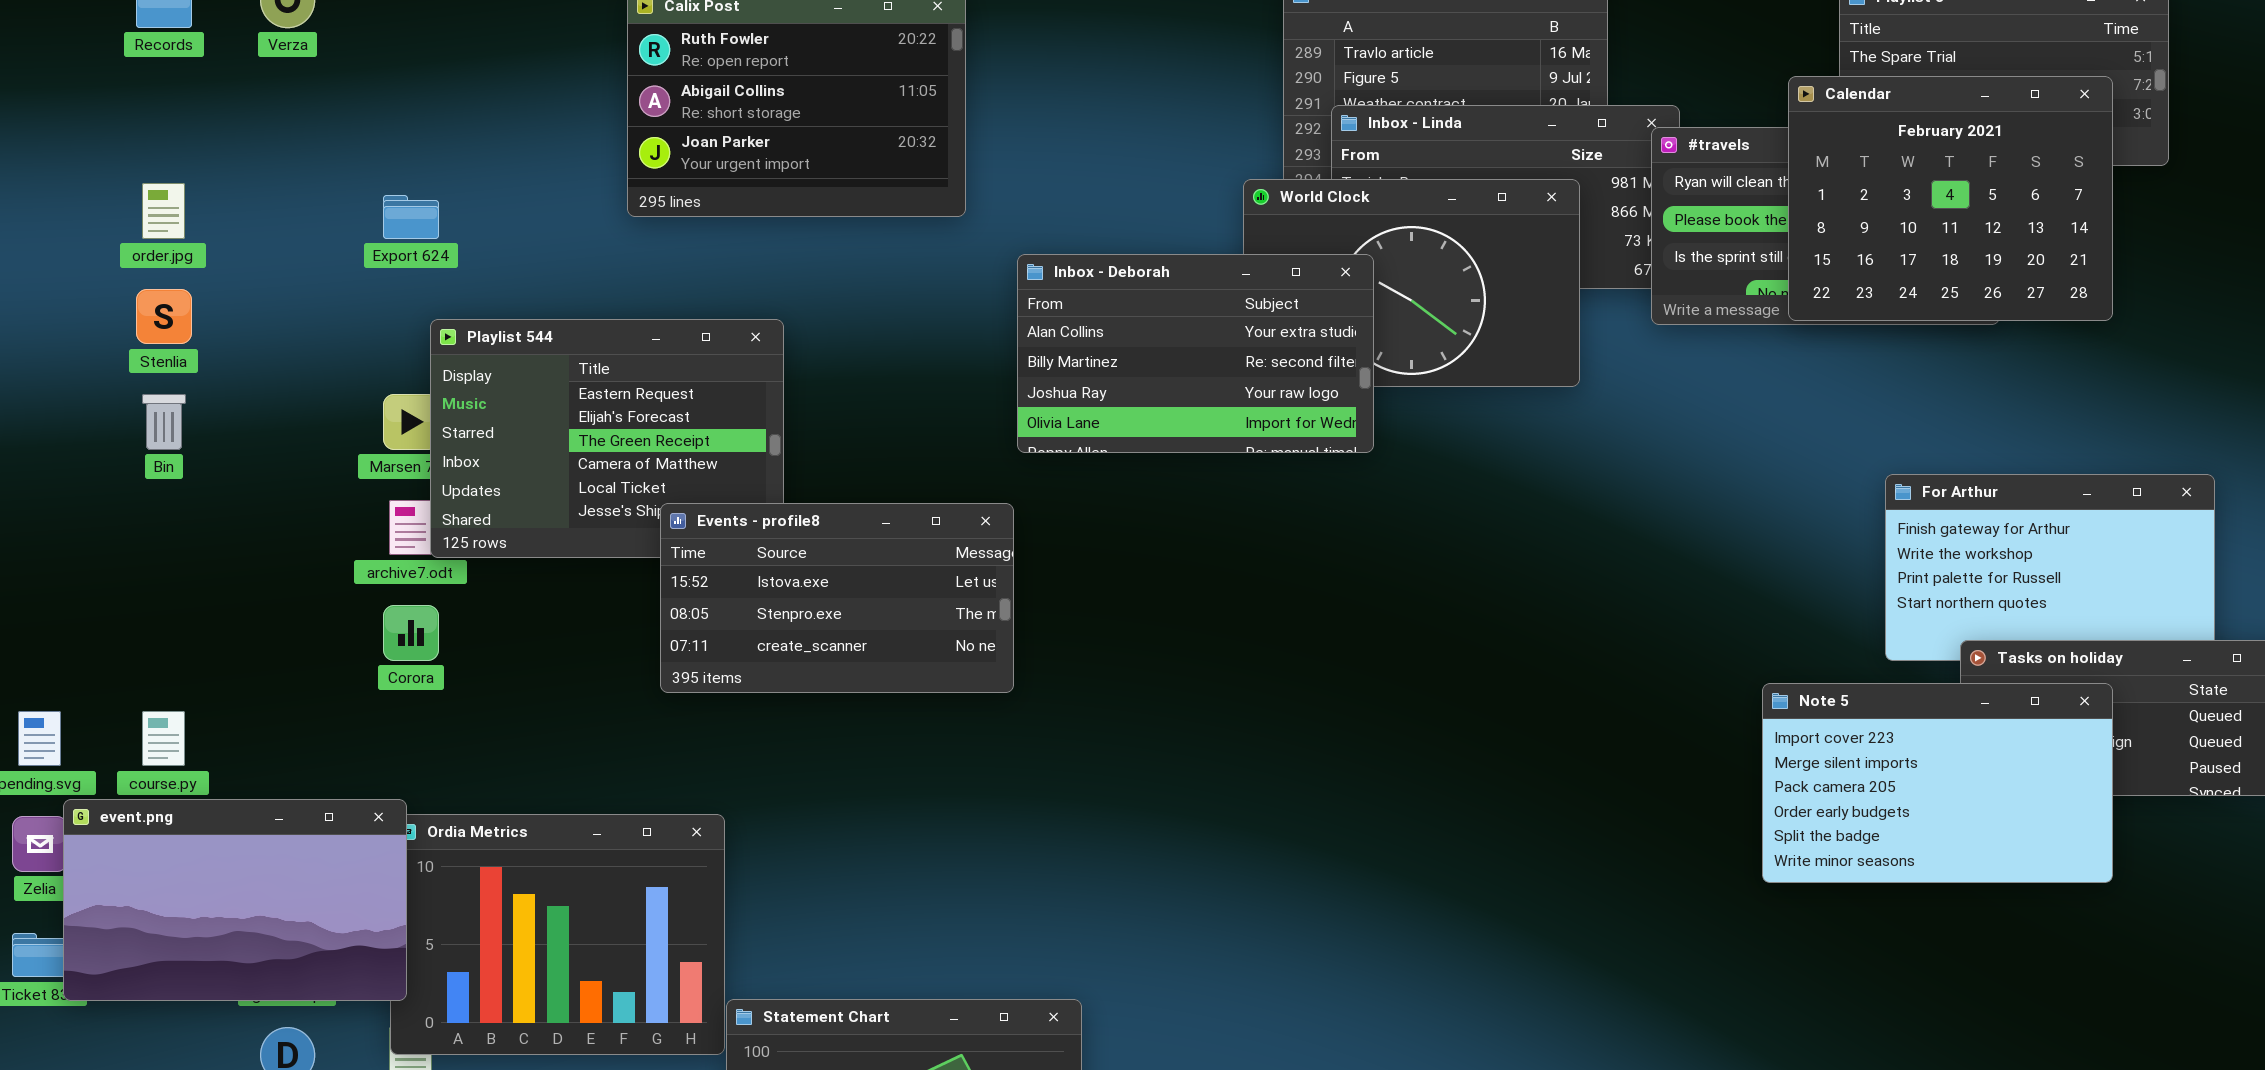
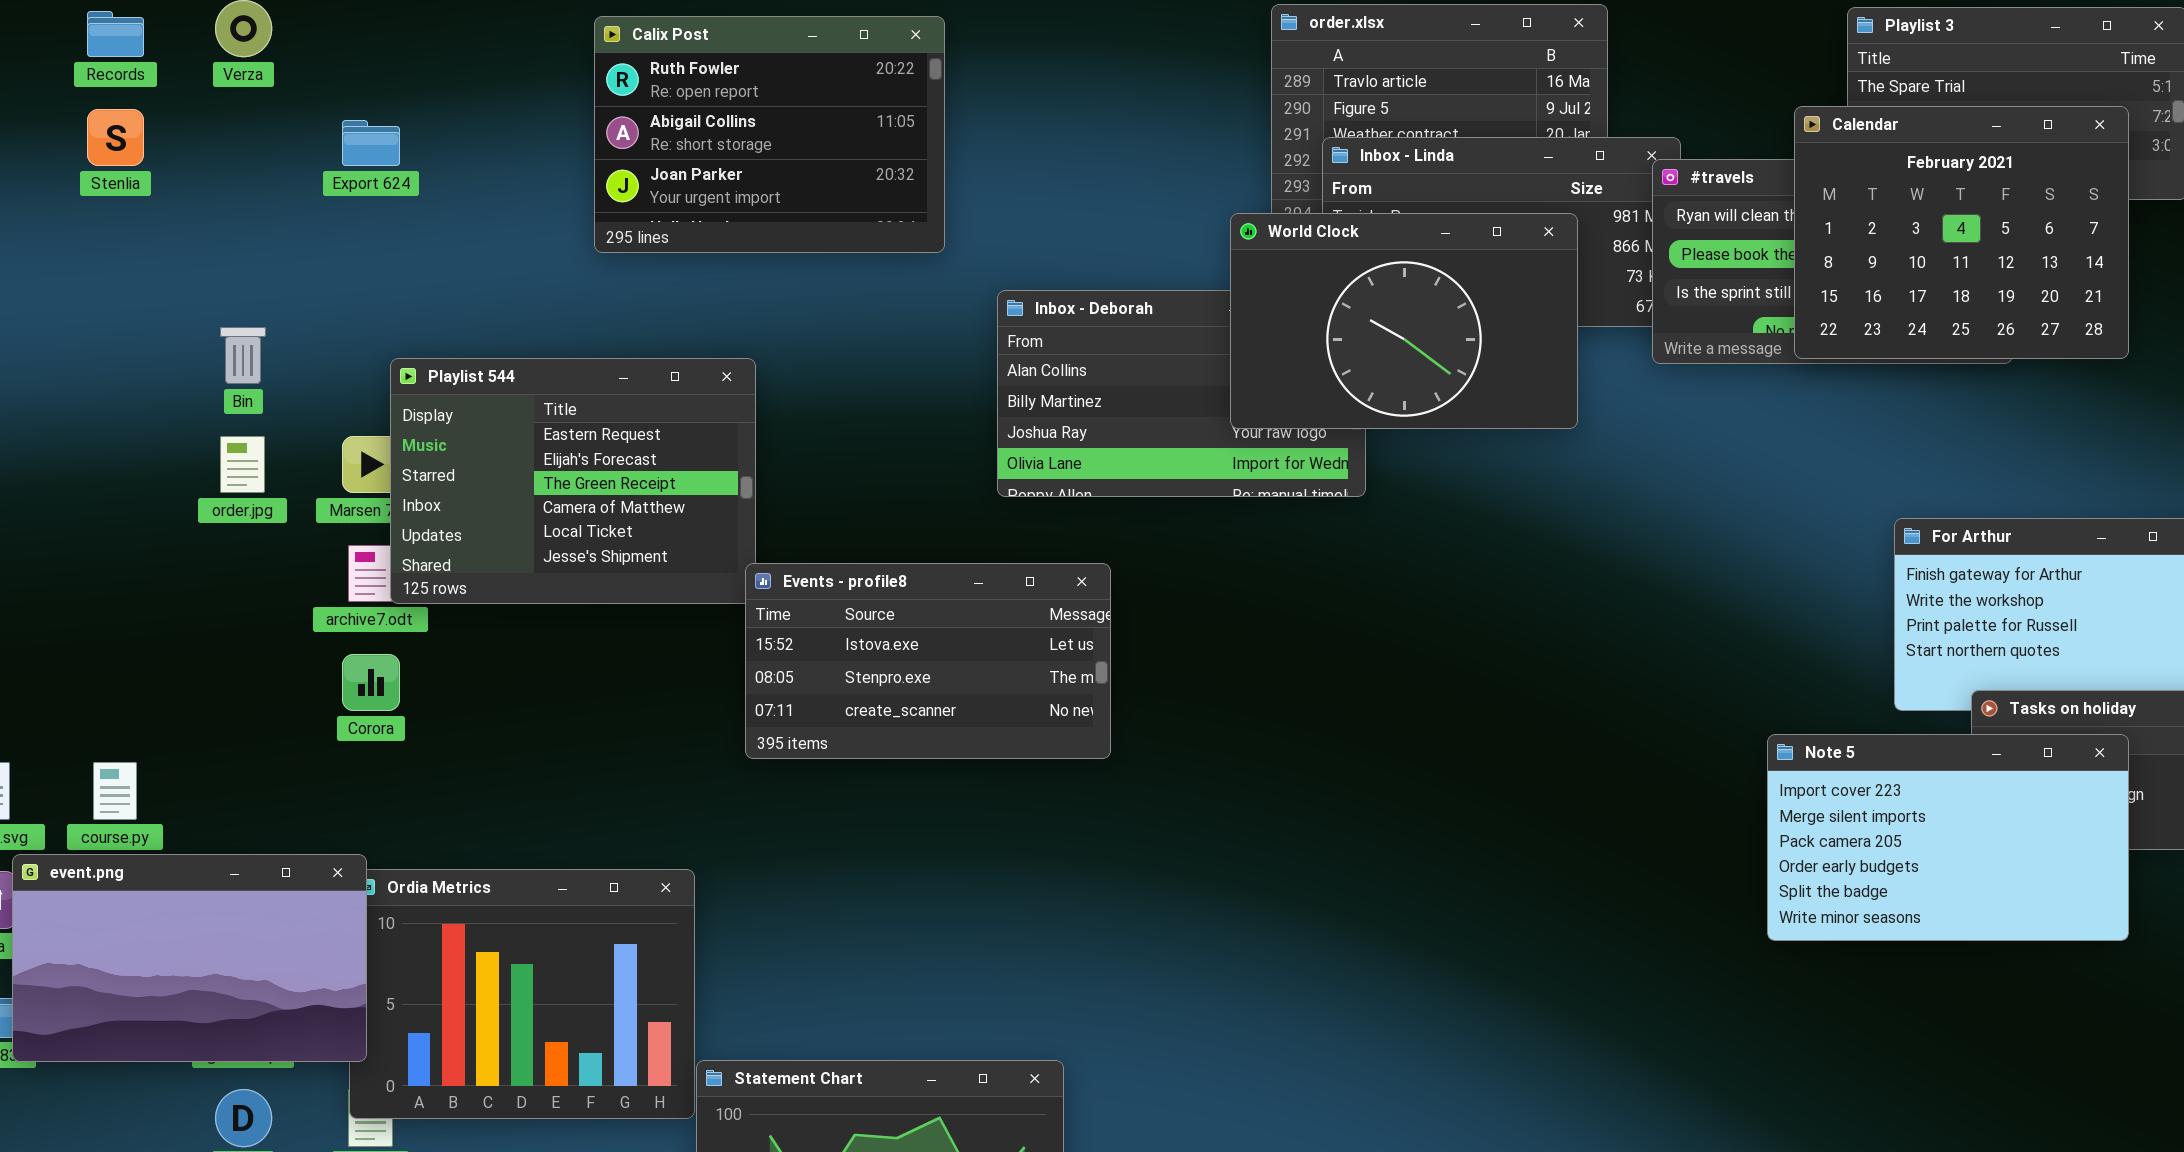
World Clock: [1243,179,1580,387] -> [1230,213,1578,429], raised
order.jpg: [142,183,185,239] -> [220,436,265,493], moved
Export 624: [383,195,439,239] -> [342,120,400,166], moved
Stenlia: [136,289,192,344] -> [87,109,144,166], moved
Bin: [142,394,186,450] -> [220,327,266,384], moved
Events - profile8: [660,503,1014,693] -> [745,563,1111,759], moved

